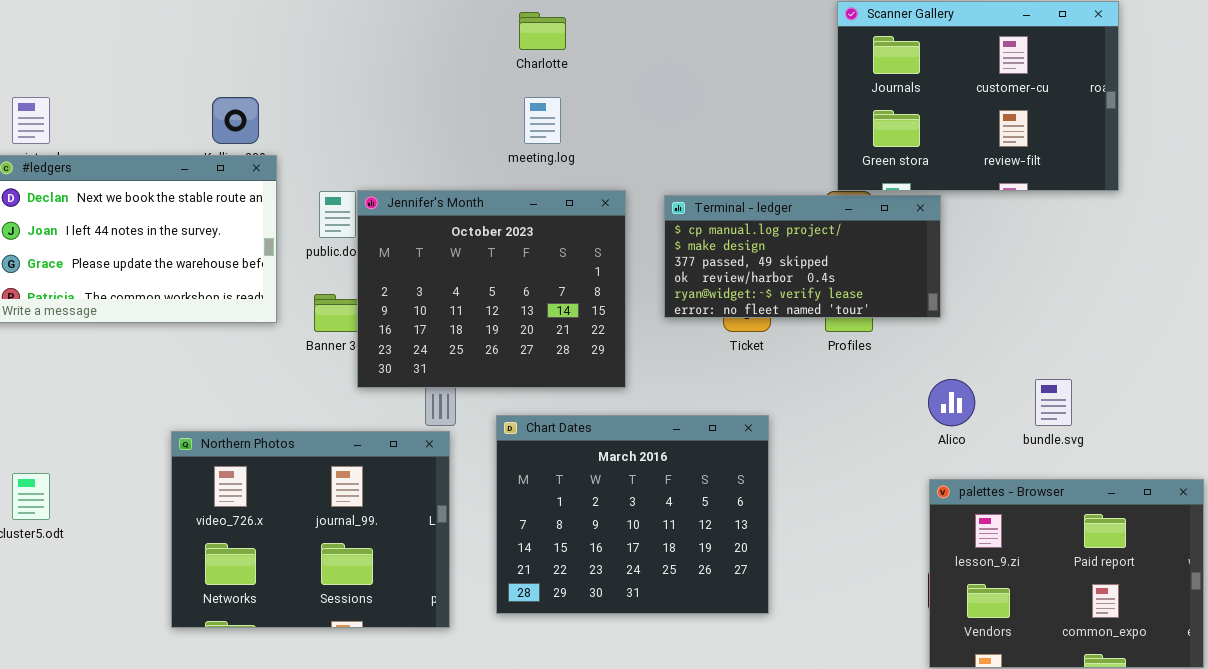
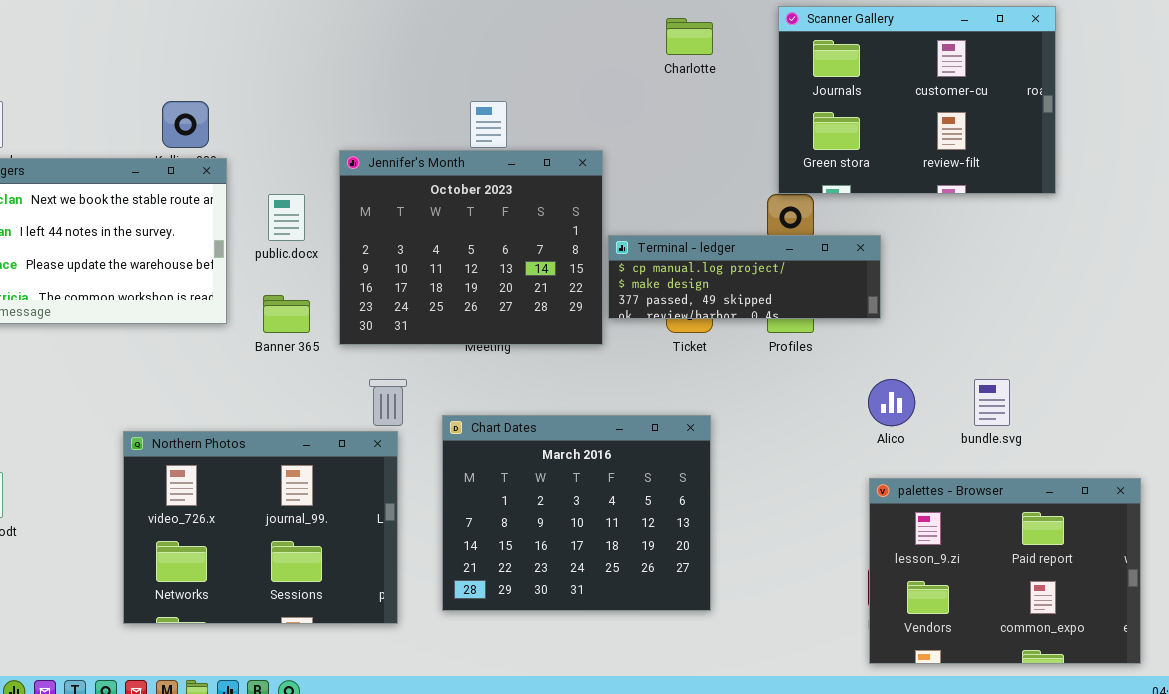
Charlotte: [519,12,566,50] -> [666,18,713,55], moved
Jennifer's Month: [357,190,626,388] -> [339,150,603,345], moved
Terminal - ledger: [664,195,941,318] -> [608,235,881,319], resized

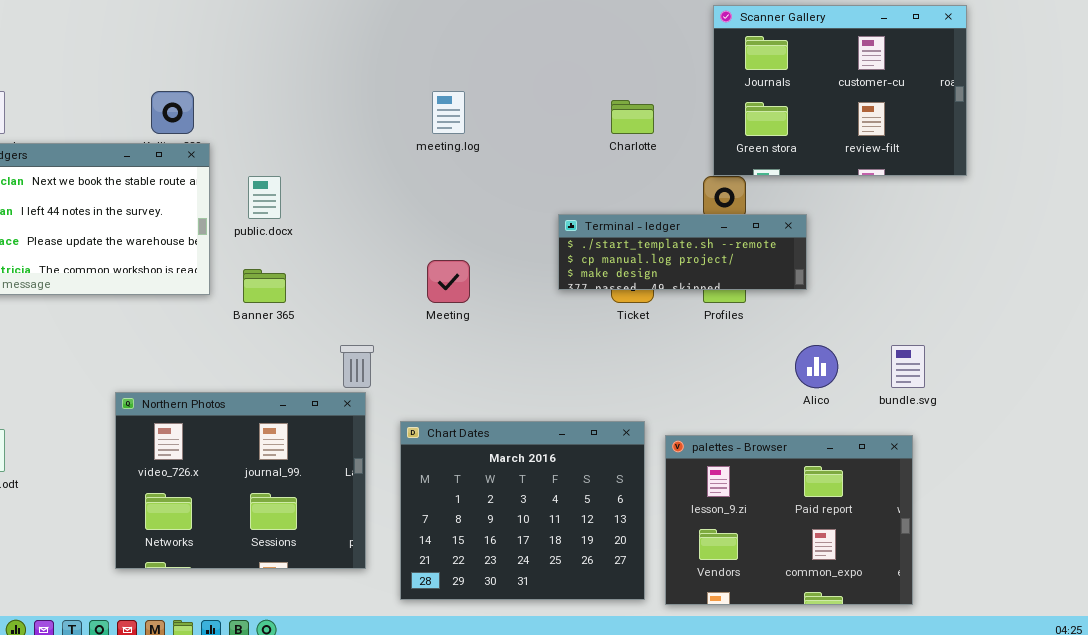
Charlotte: [666,18,713,55] -> [611,100,654,134], moved
Jennifer's Month: [339,150,603,345] -> none, closed
Terminal - ledger: [608,235,881,319] -> [558,214,807,290], scrolled up 1 row
Chart Dates: [442,415,711,611] -> [400,421,645,600], moved
palettes - Browser: [869,478,1141,664] -> [665,435,913,605], moved

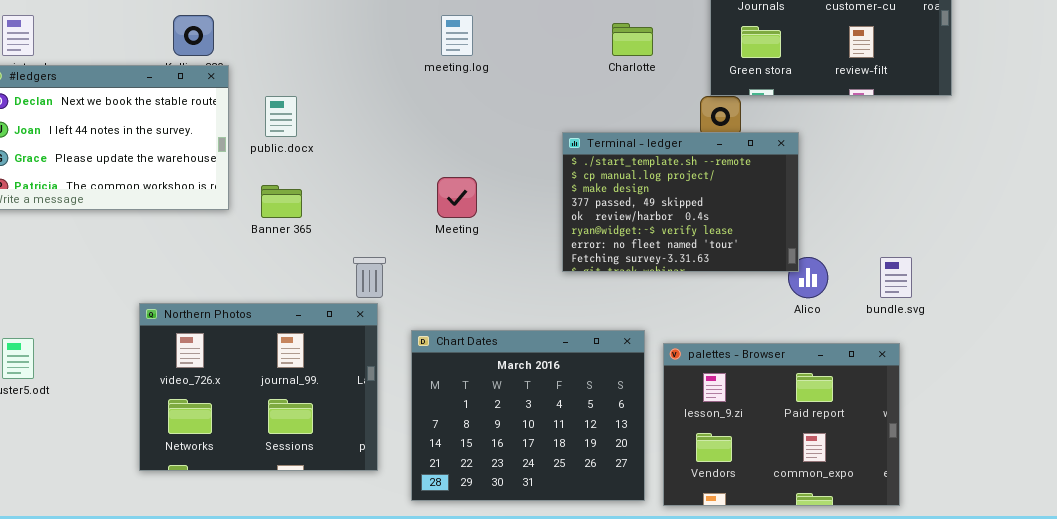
Terminal - ledger: [558,214,807,290] -> [562,132,799,272], resized

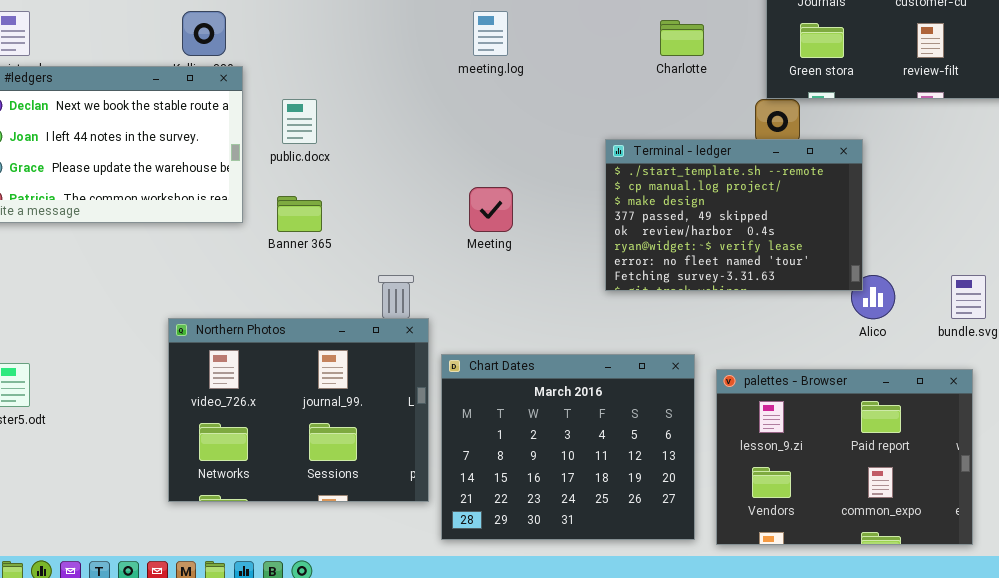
Northern Photos: [139,303,378,471] -> [168,318,429,502], moved

